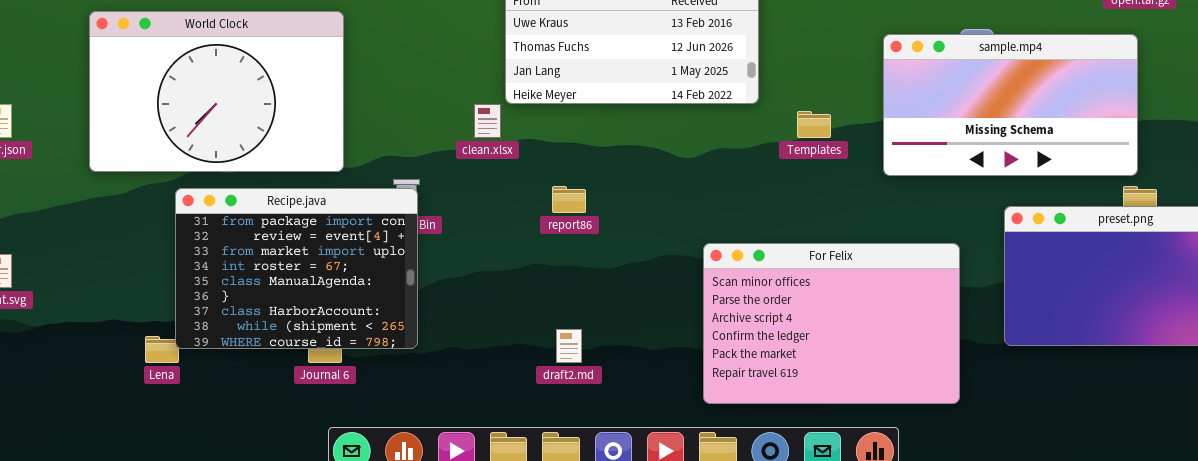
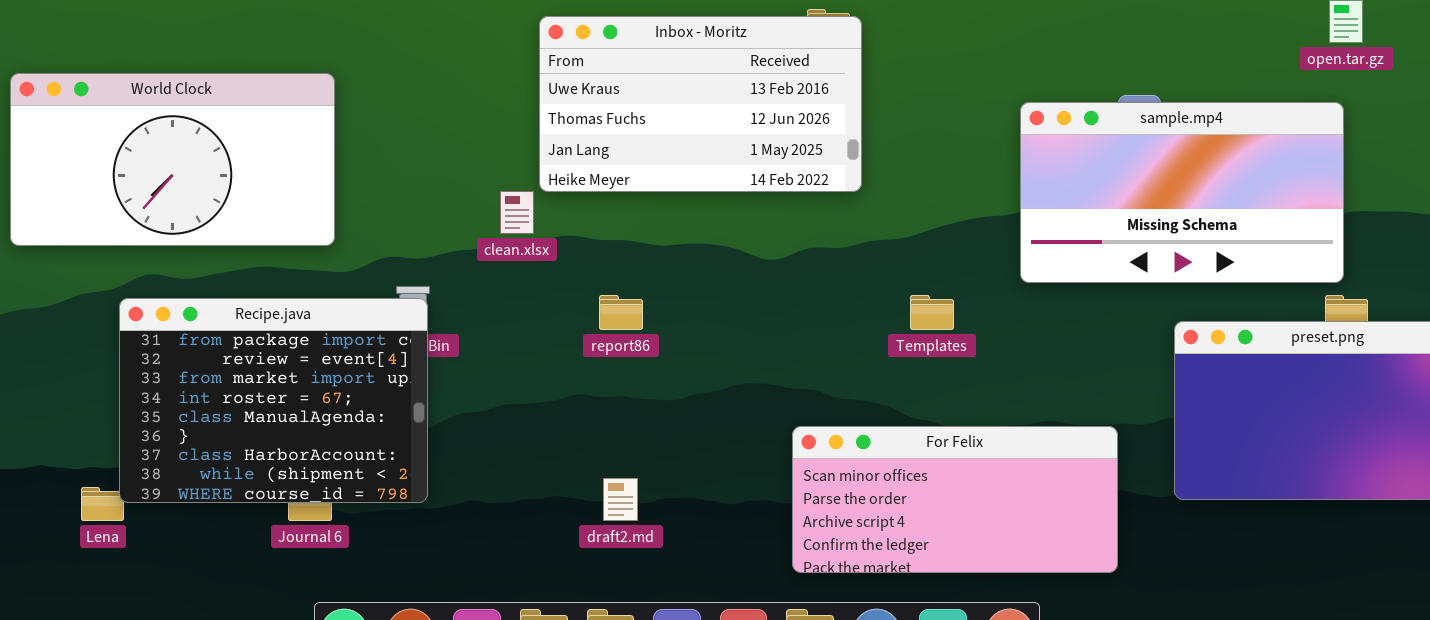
World Clock: [89,11,344,172] -> [10,73,335,246], resized
Templates: [797,111,831,138] -> [910,295,954,330], moved
For Felix: [703,243,960,404] -> [792,426,1118,573], resized

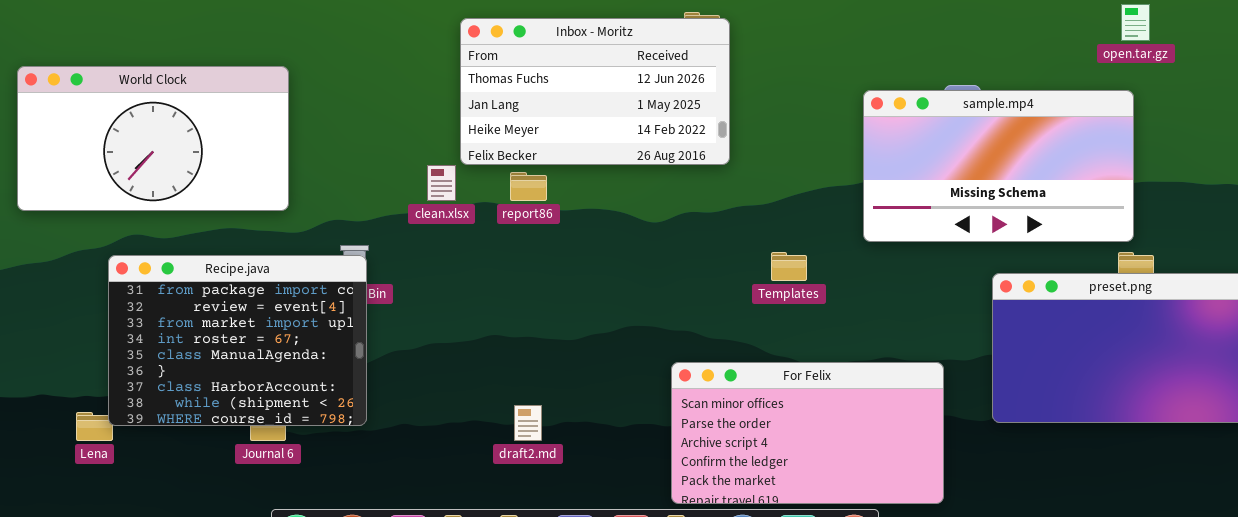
Inbox - Moritz: [539,16,862,192] -> [460,18,730,165], scrolled down 1 row
report86: [599,295,643,330] -> [510,172,547,201], moved
For Felix: [792,426,1118,573] -> [671,362,944,504], resized

